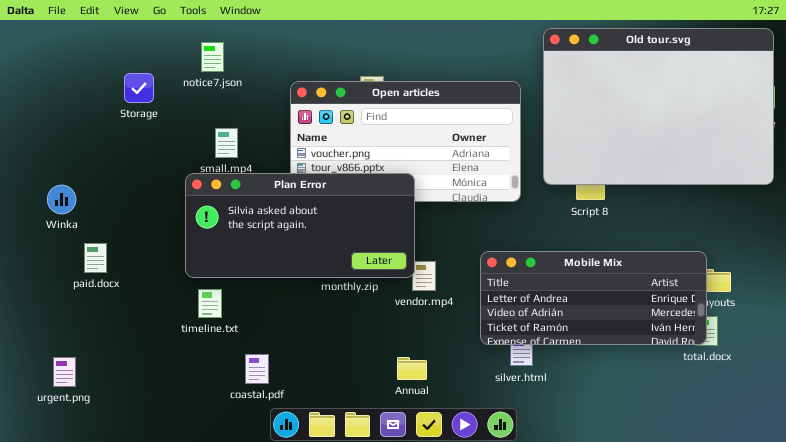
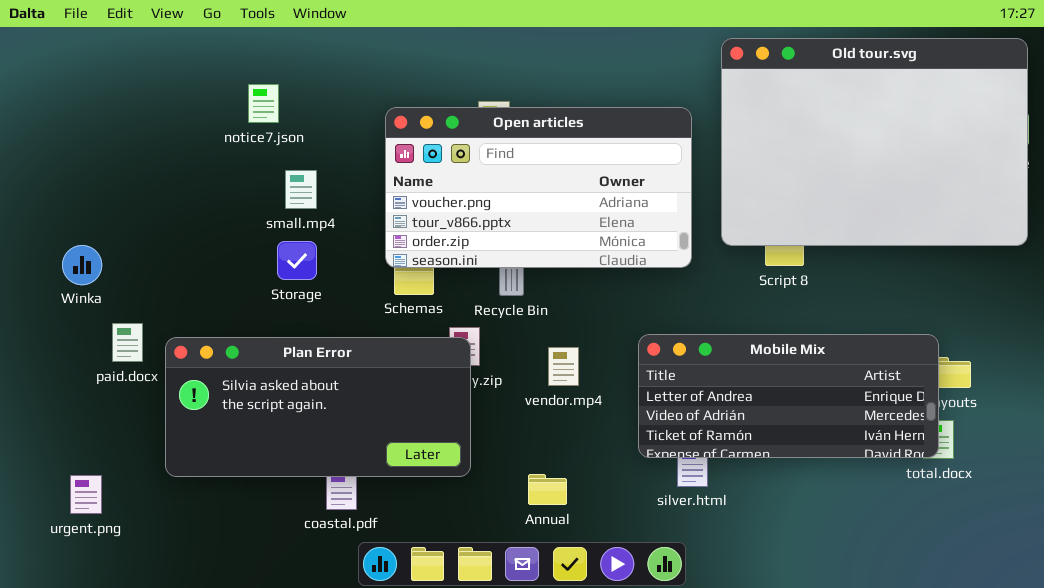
notice7.json: [201,42,224,72] -> [248,84,279,123], moved
Storage: [124,73,154,103] -> [277,241,317,280], moved
Plan Error: [185,173,415,278] -> [165,337,471,477], moved

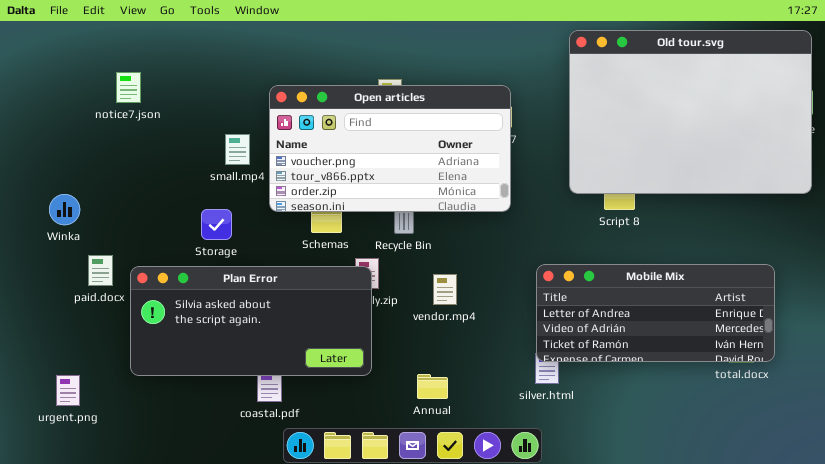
notice7.json: [248,84,279,123] -> [116,72,141,103], moved
Open articles: [385,107,692,268] -> [269,85,511,212], moved
Storage: [277,241,317,280] -> [201,209,232,240], moved
Mobile Mix: [638,334,939,458] -> [536,264,775,362], moved

